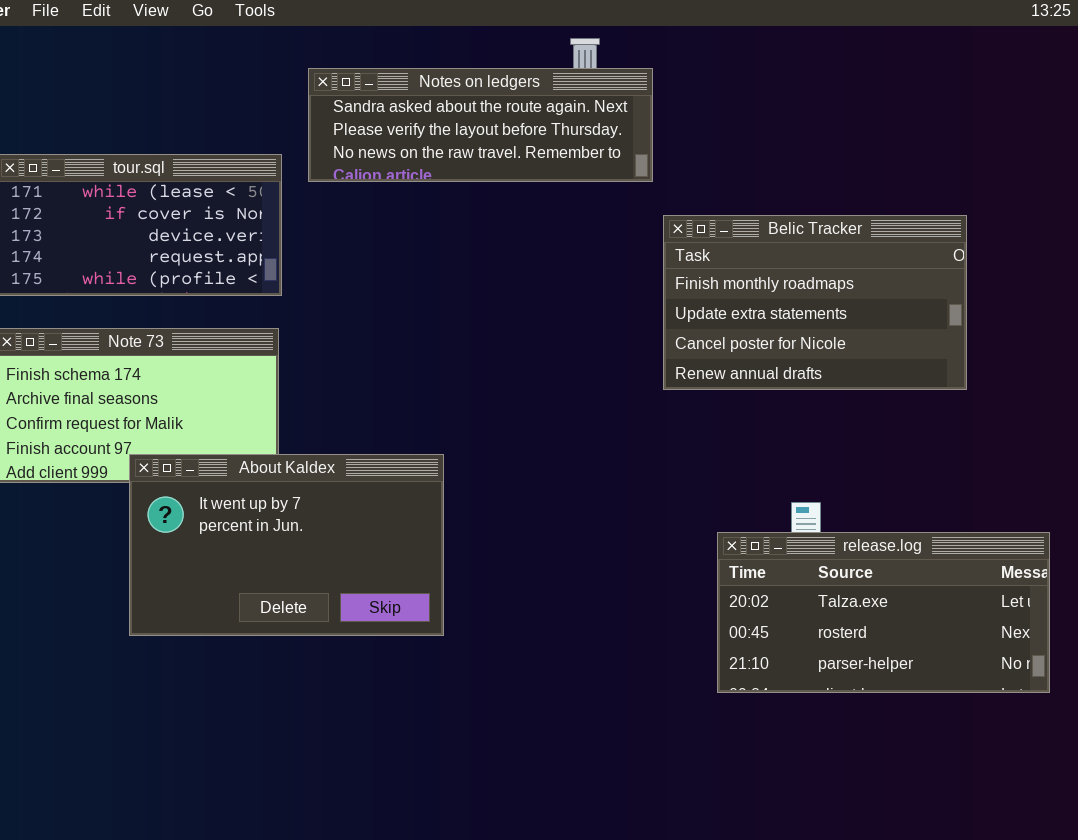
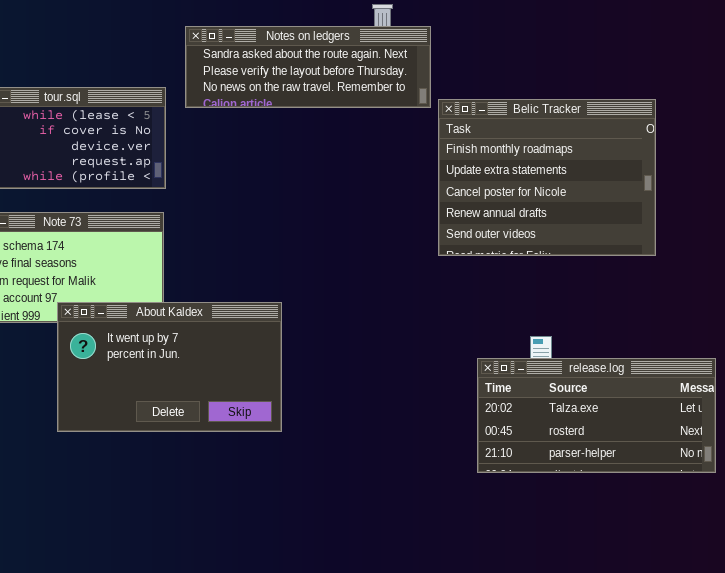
Belic Tracker: [663,215,967,390] -> [438,99,656,256], resized

